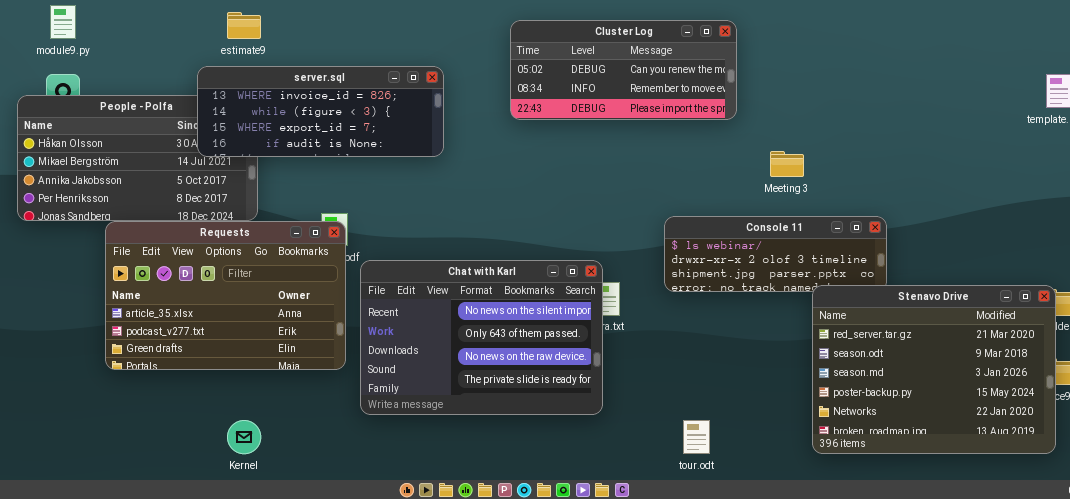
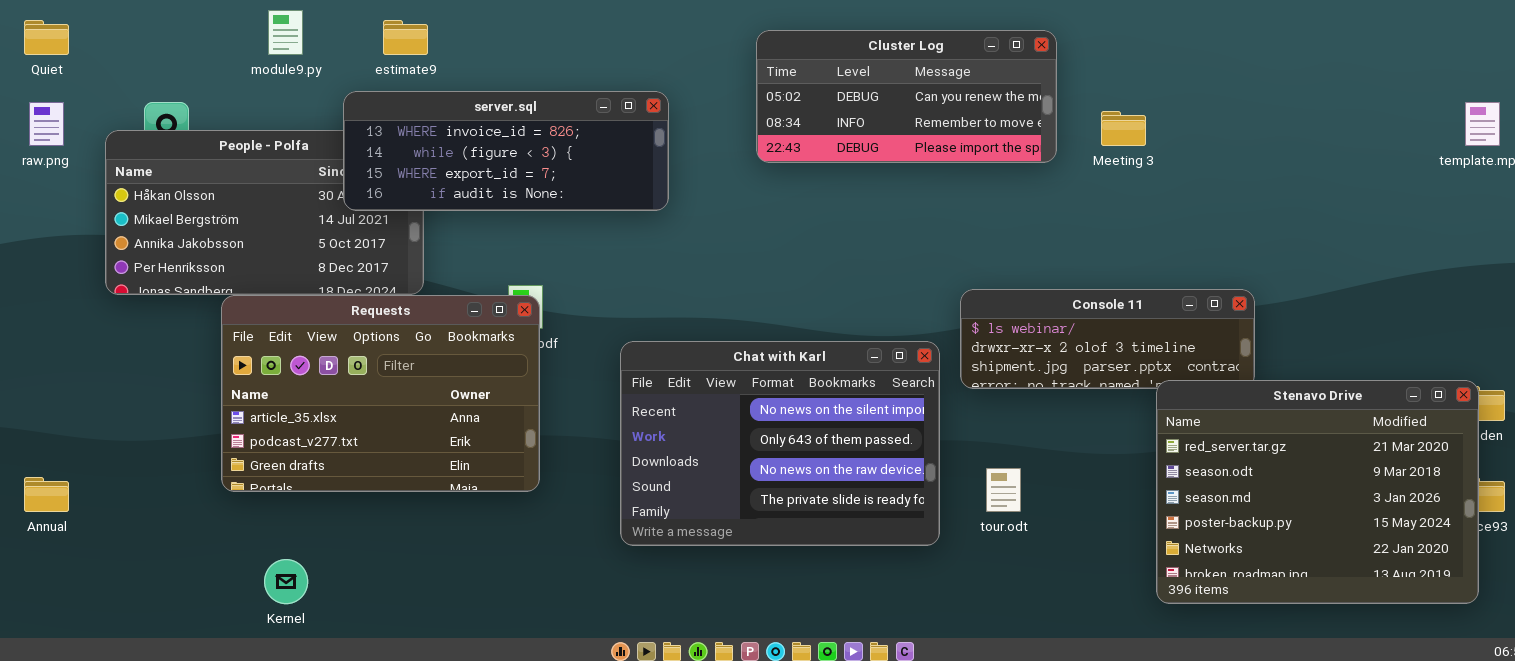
module9.py: [50,5,76,39] -> [268,10,303,55], moved
Meeting 3: [770,151,804,177] -> [1101,111,1146,146], moved
Chat with Karl: [360,260,603,415] -> [620,341,940,546], moved
Kernel: [227,420,261,454] -> [264,559,308,604], moved
tour.odt: [683,420,710,454] -> [986,468,1021,512], moved

